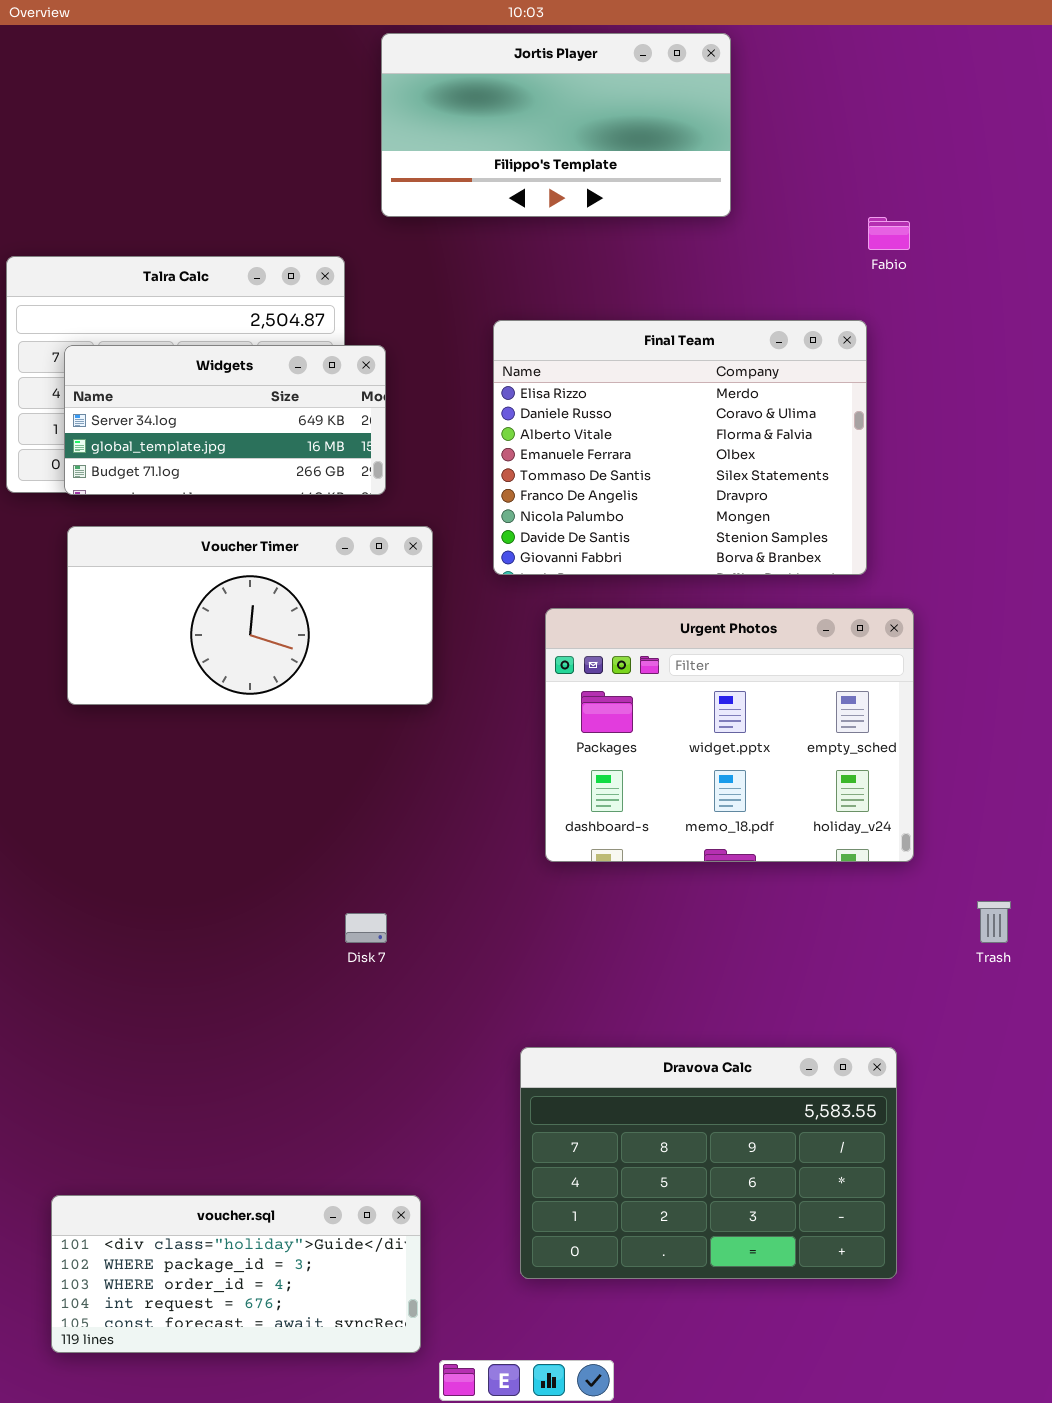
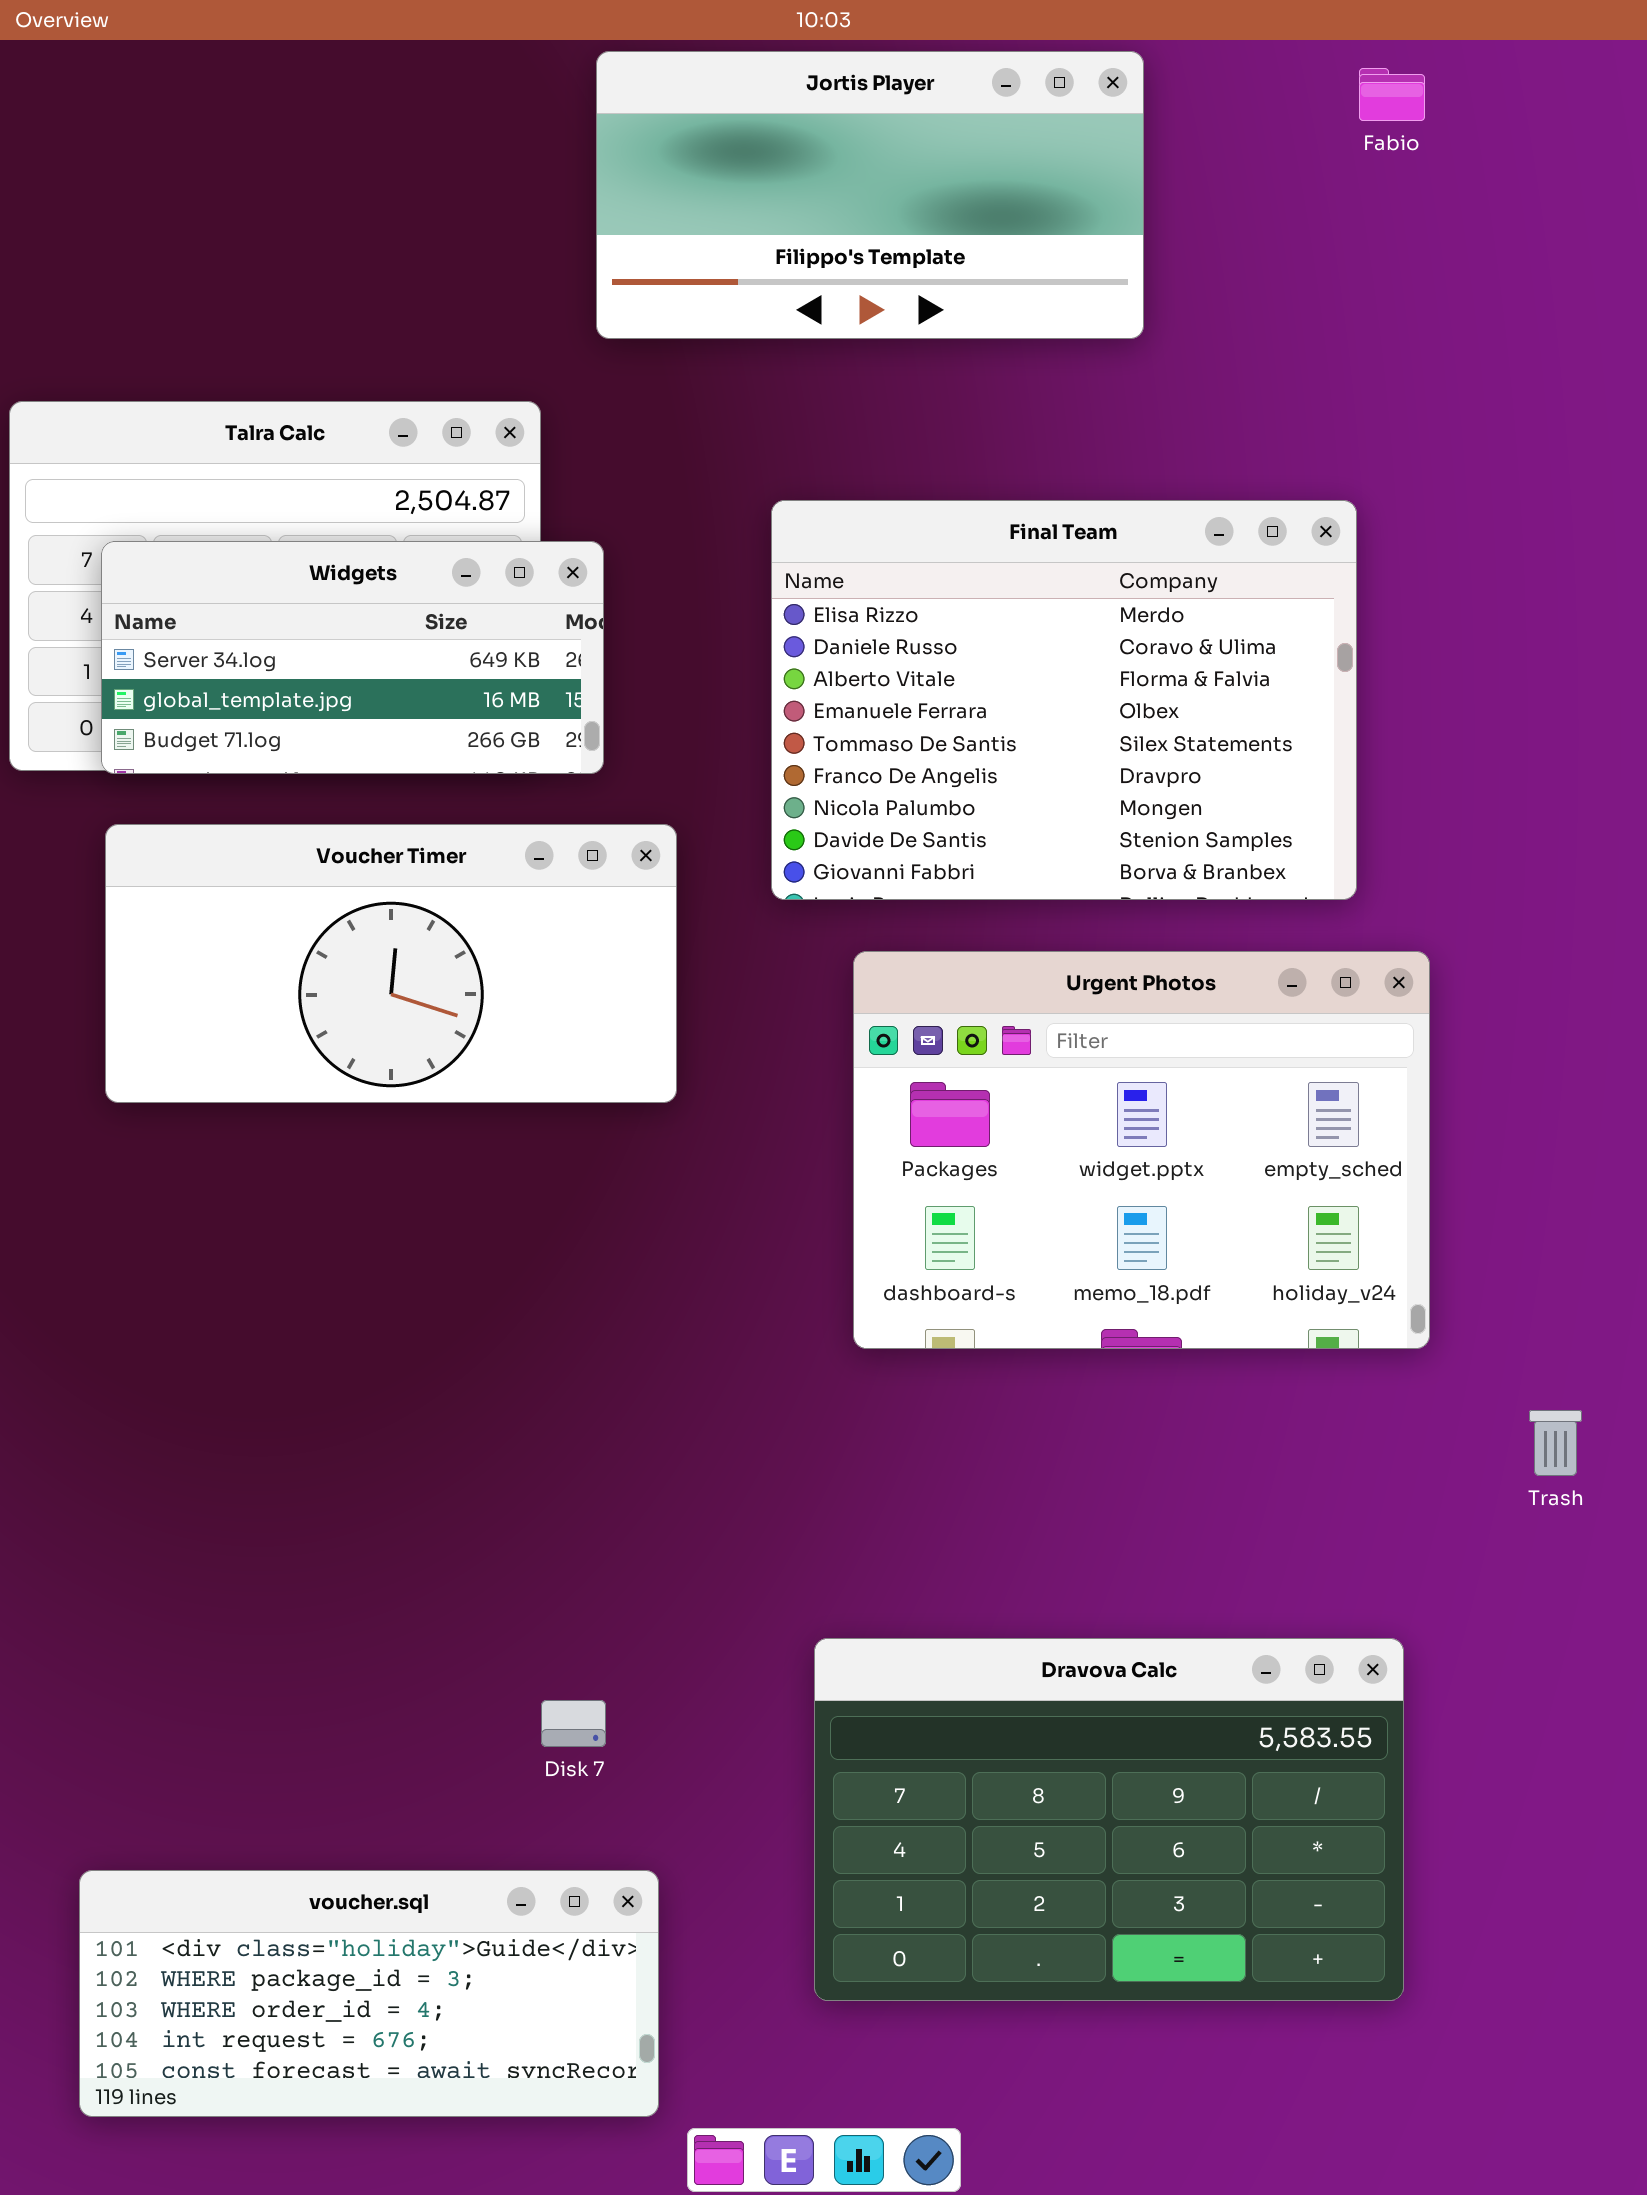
Fabio: [868,217,910,250] -> [1359,68,1425,121], moved
Disk 7: [345,913,387,943] -> [541,1700,606,1747], moved

